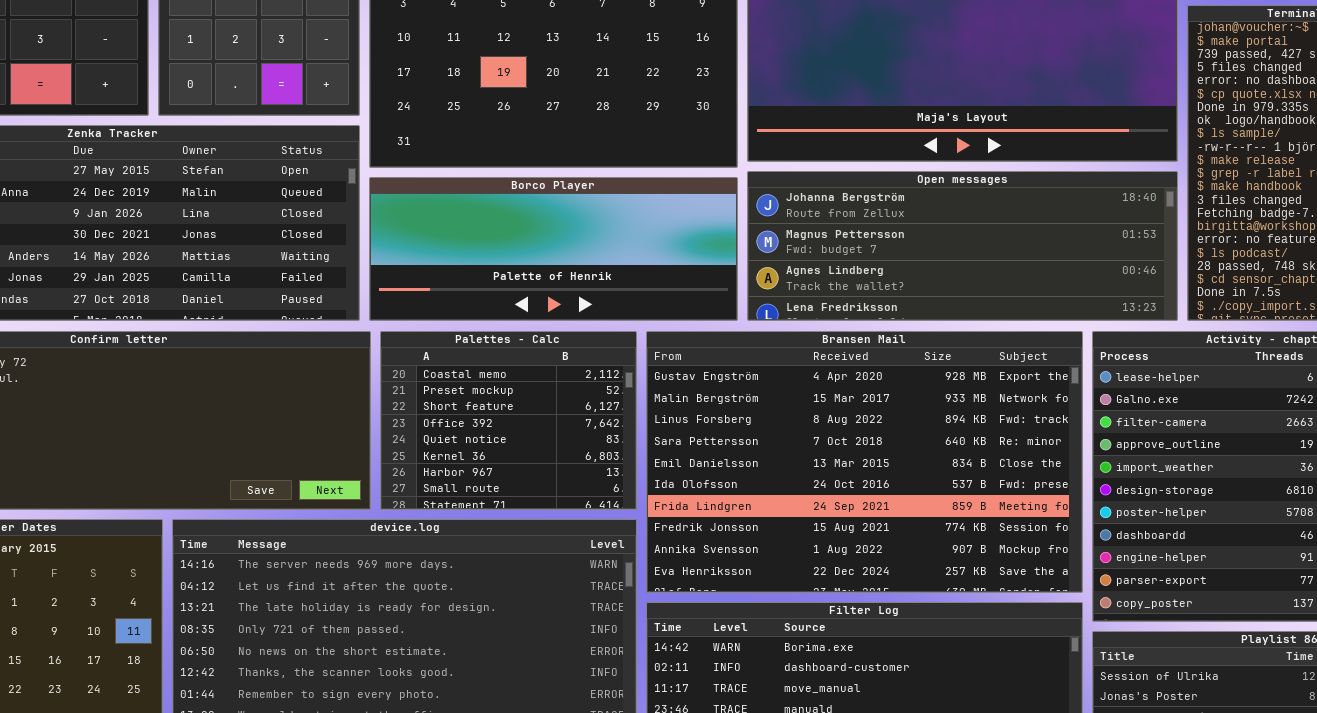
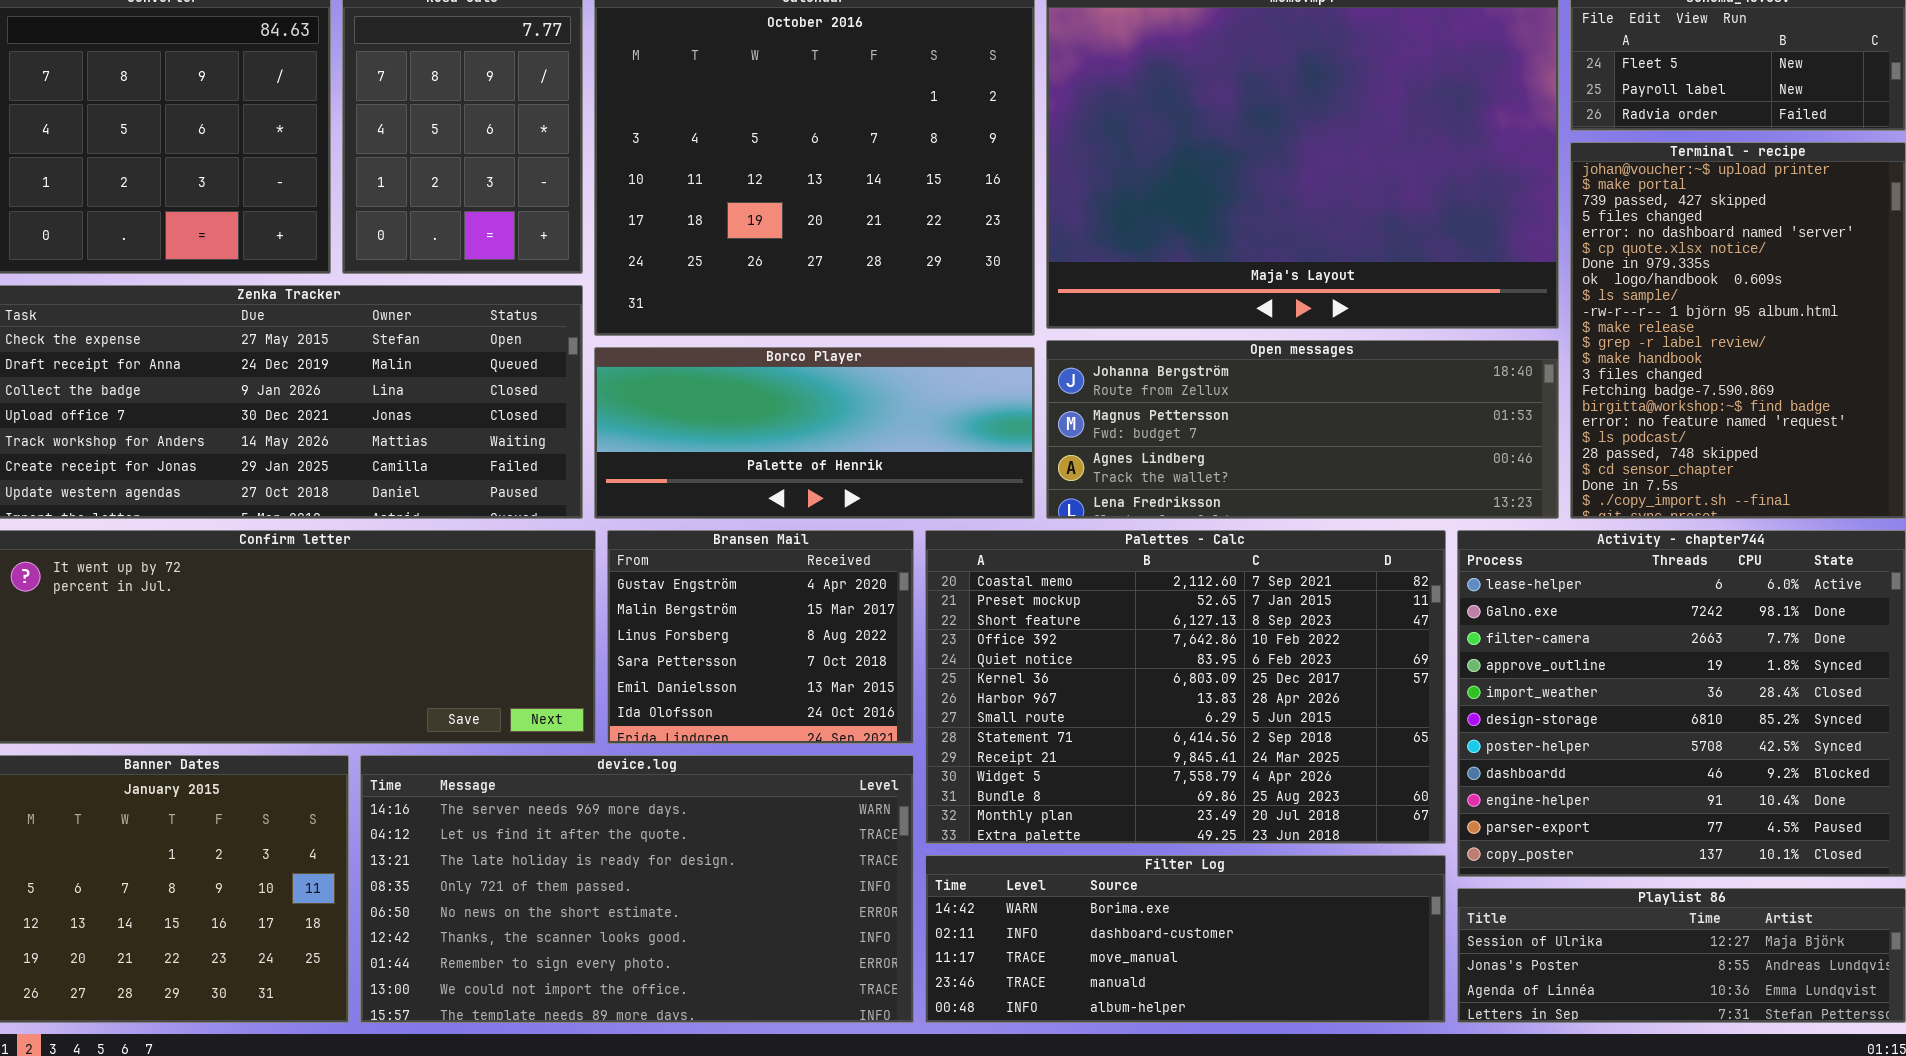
Palettes - Calc: [380,331,637,510] -> [925,530,1446,844], moved, resized
Bransen Mail: [646,331,1083,593] -> [607,530,914,744], moved, resized

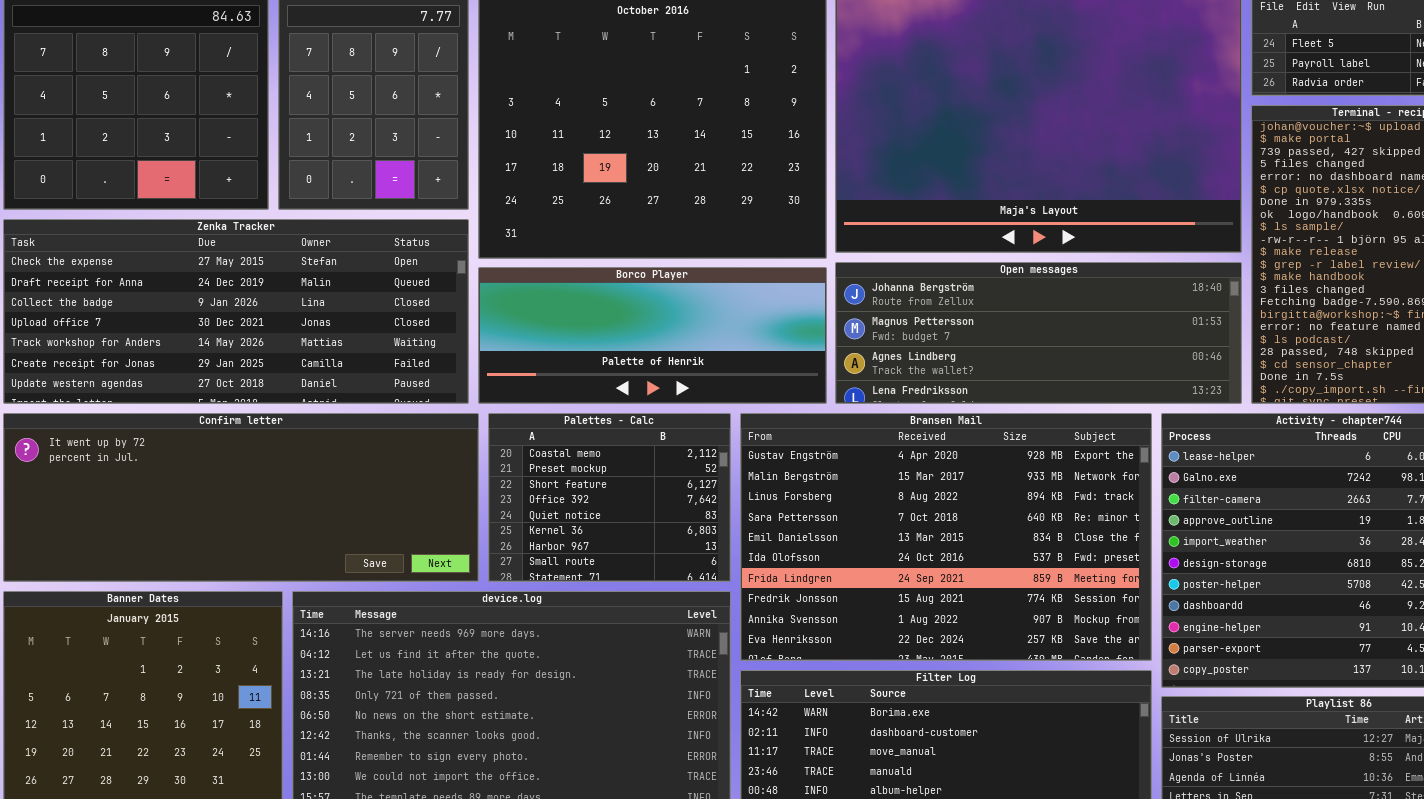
Bransen Mail: [607,530,914,744] -> [740,413,1152,661], moved, resized
Palettes - Calc: [925,530,1446,844] -> [488,413,731,582], moved, resized

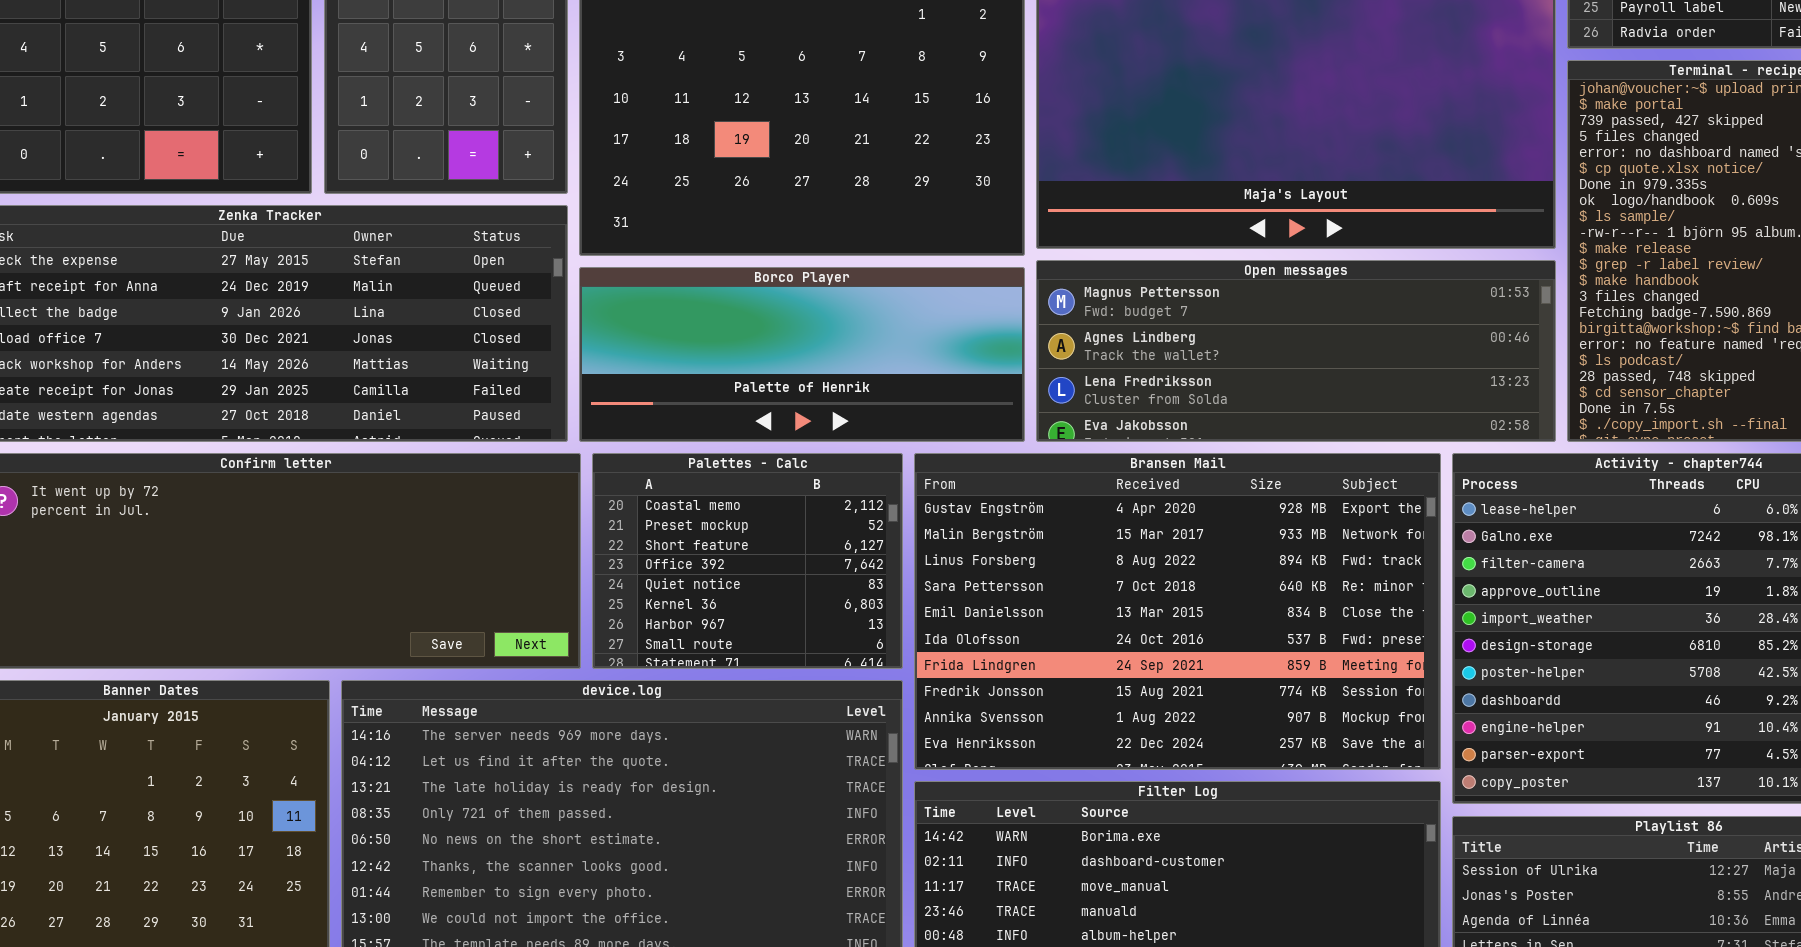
Open messages: [835,262,1242,404] -> [1036,260,1556,442], scrolled down 1 row

